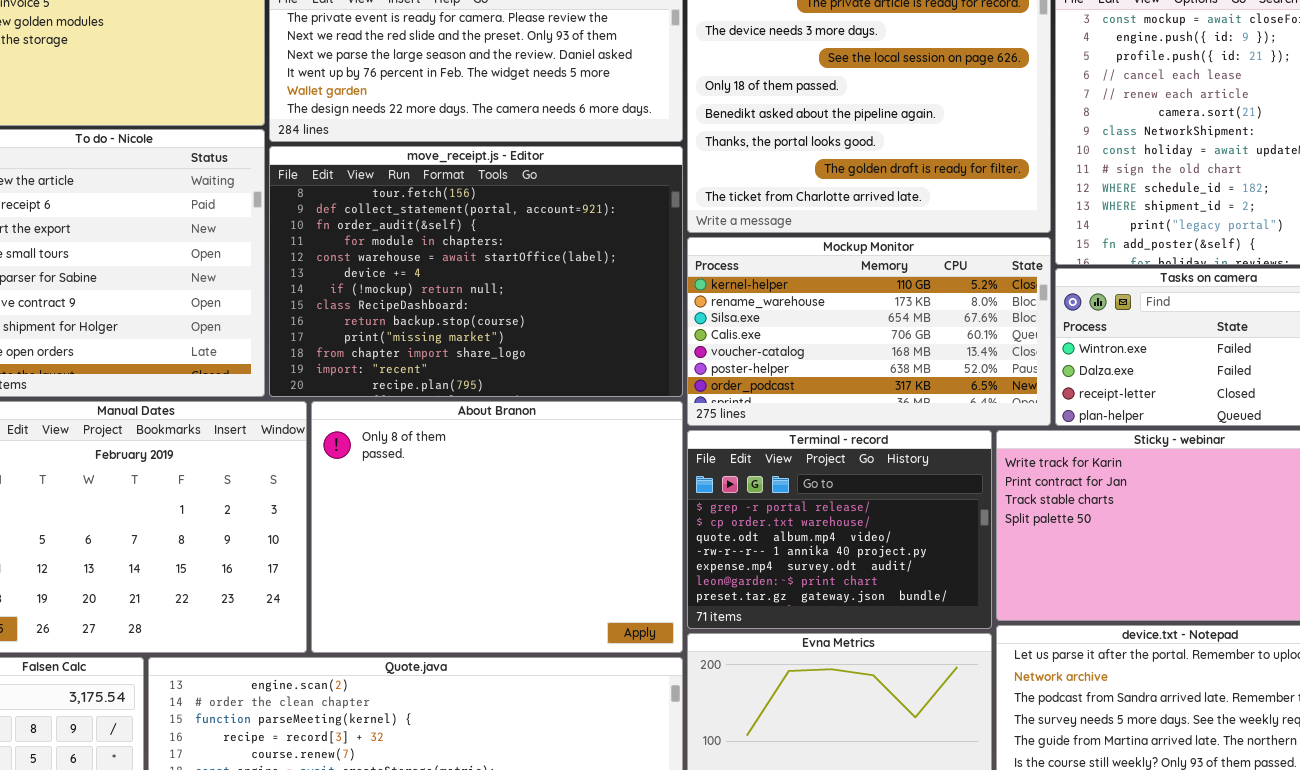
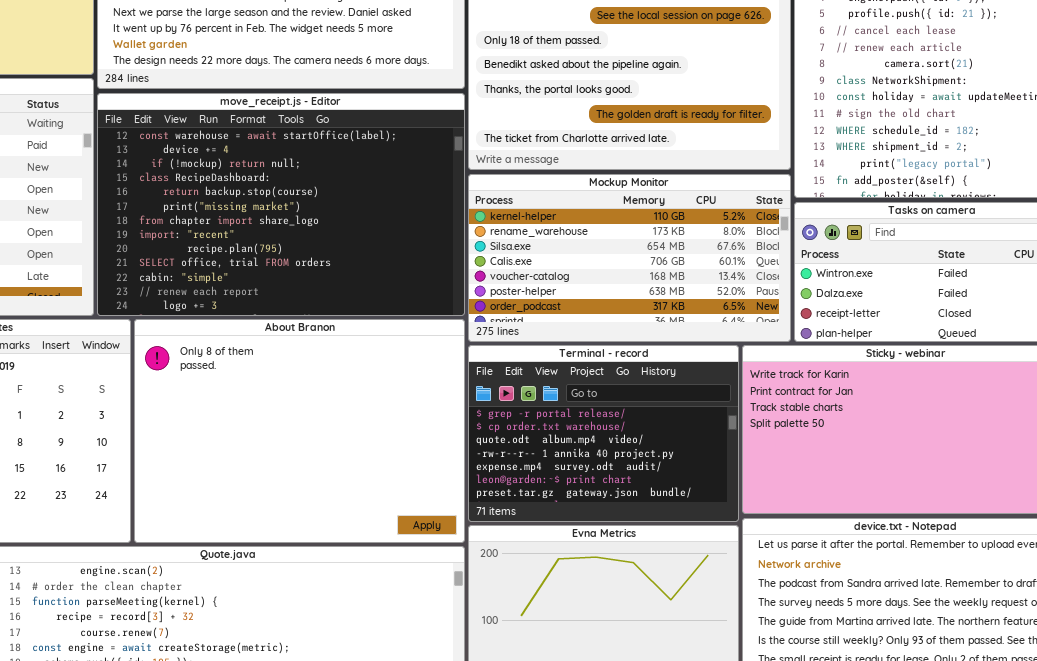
move_receipt.js - Editor: [269,146,683,397] -> [97,93,465,316], scrolled down 4 rows

